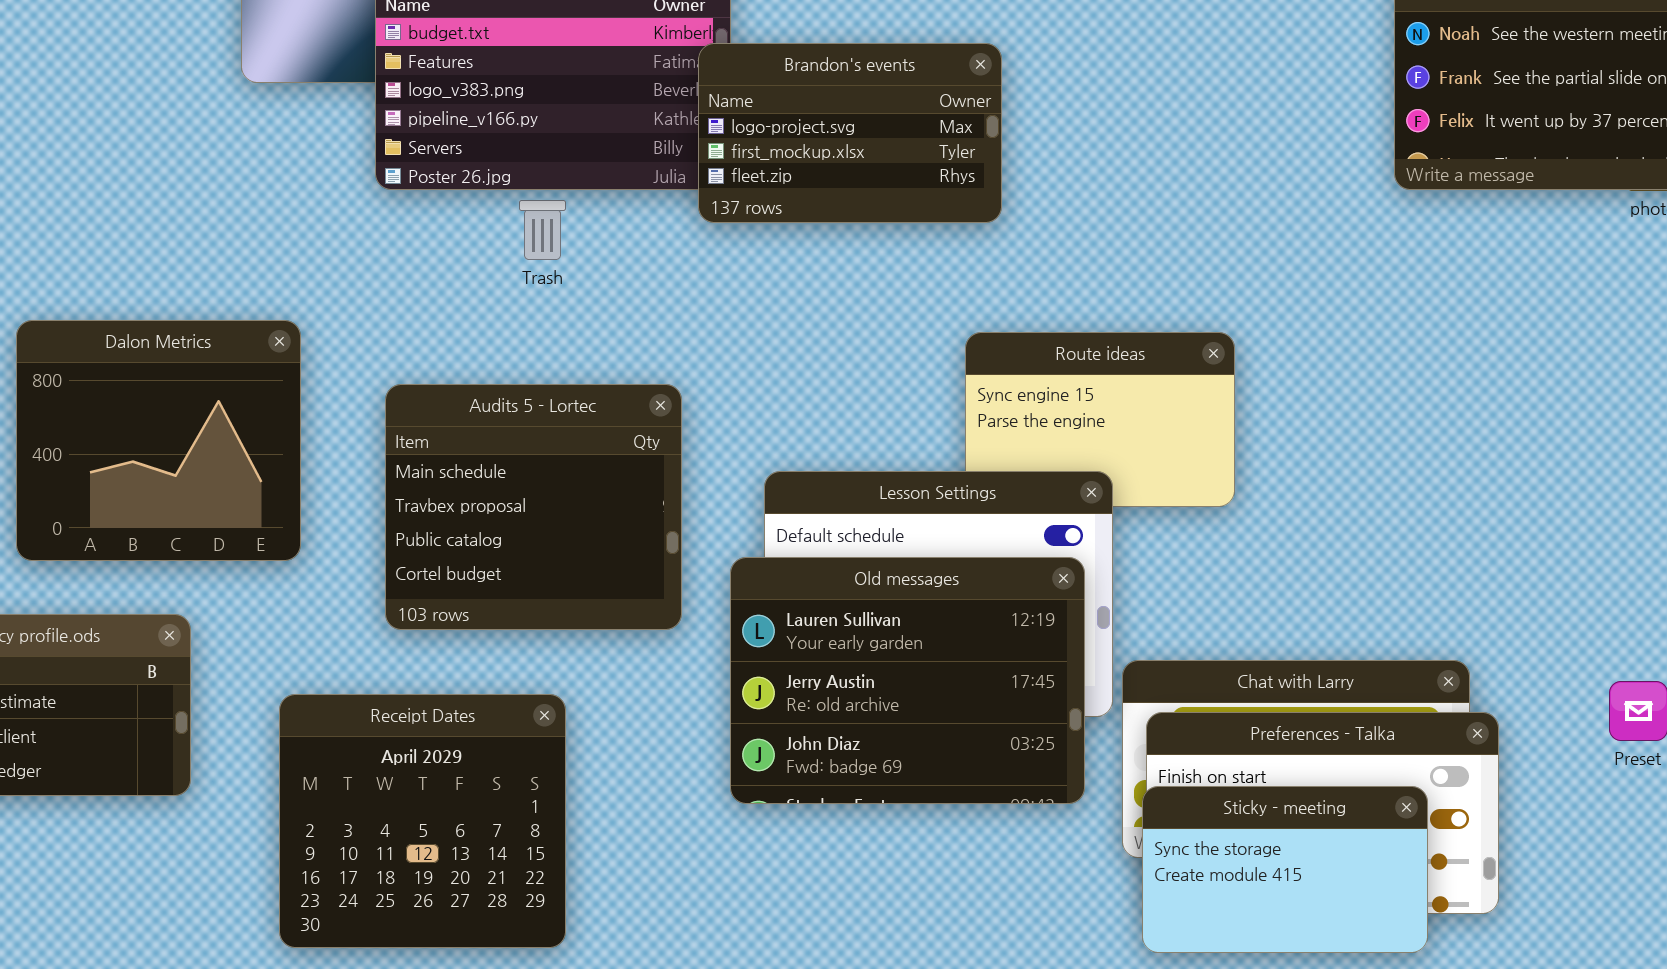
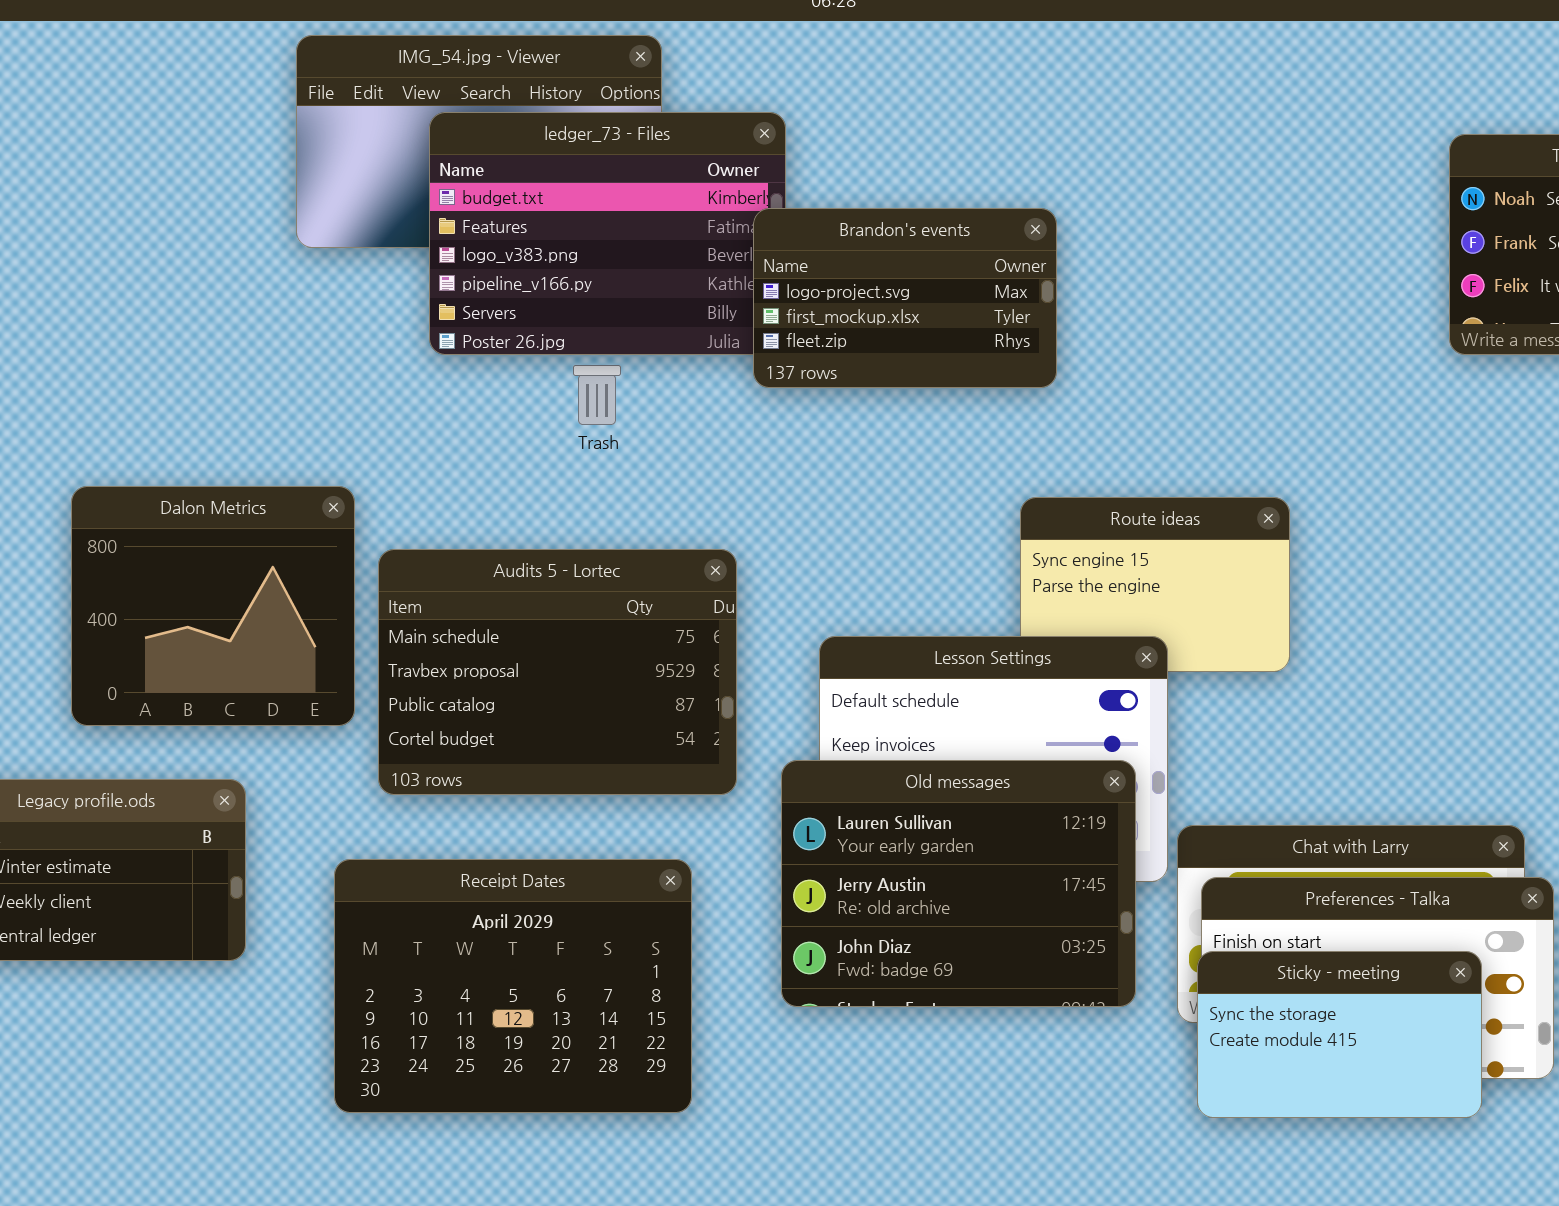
Audits 5 - Lortec: [385,384,682,630] -> [378,549,737,795], resized
Old messages: [730,557,1085,804] -> [781,760,1136,1007], moved
Receipt Dates: [279,694,566,948] -> [334,859,692,1113], resized

